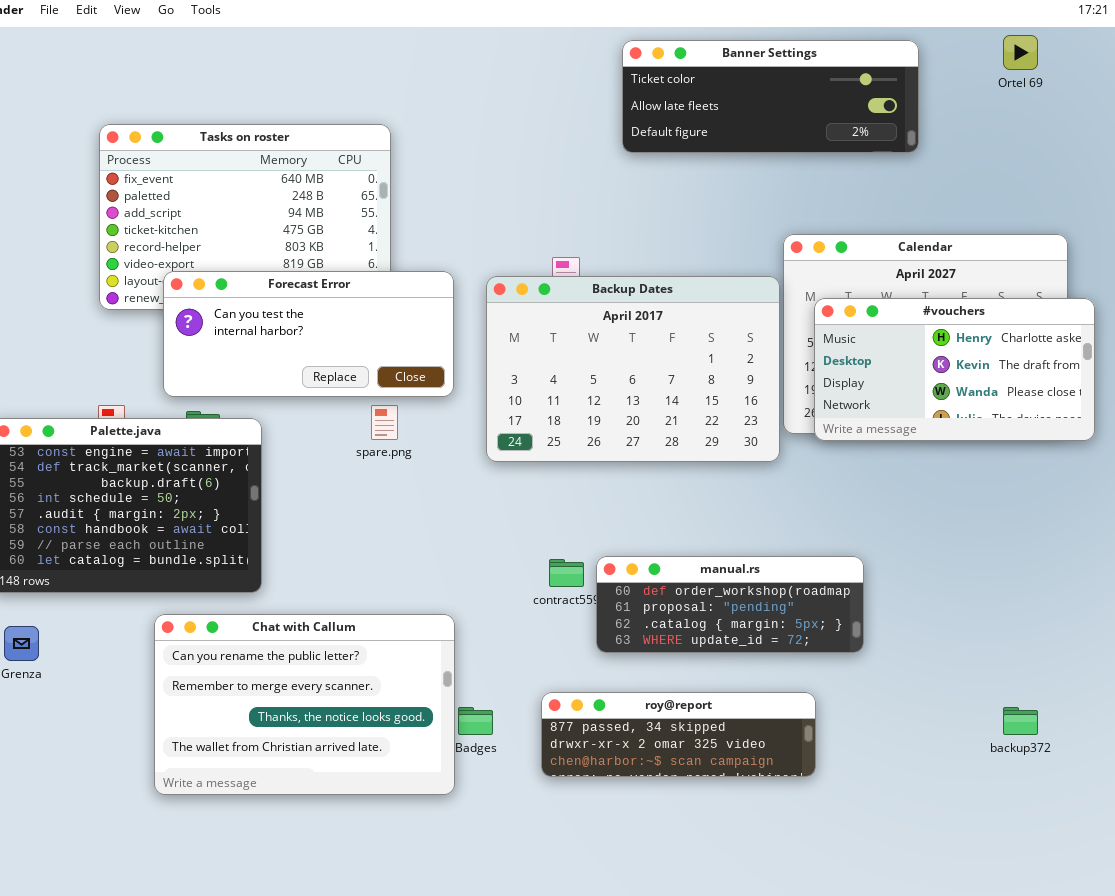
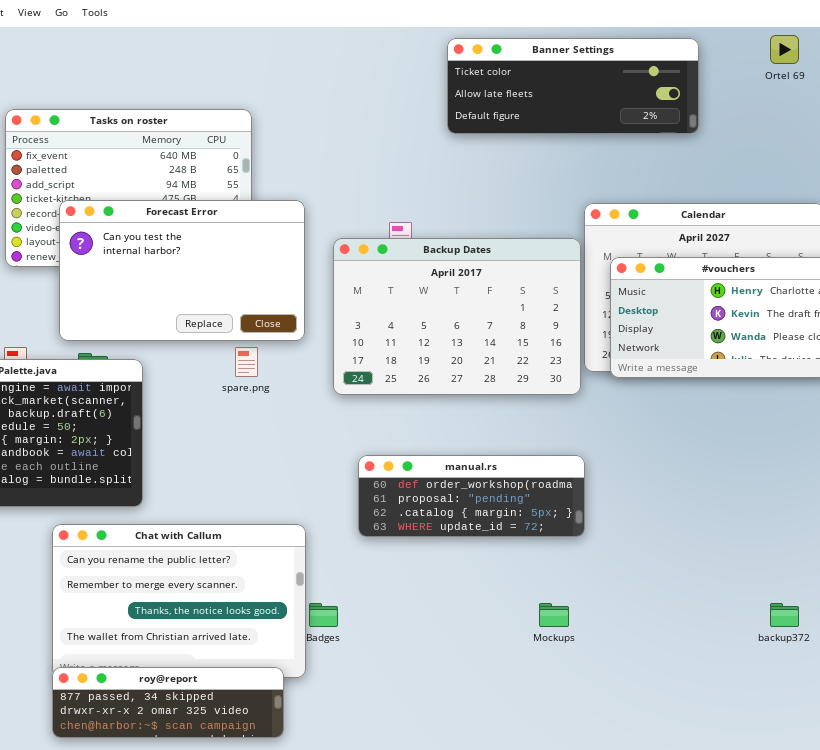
Forecast Error: [163,271,454,397] -> [59,200,305,341], resized
manual.rs: [596,556,864,653] -> [358,455,585,537], moved
roy@report: [541,692,816,777] -> [52,667,284,738], moved

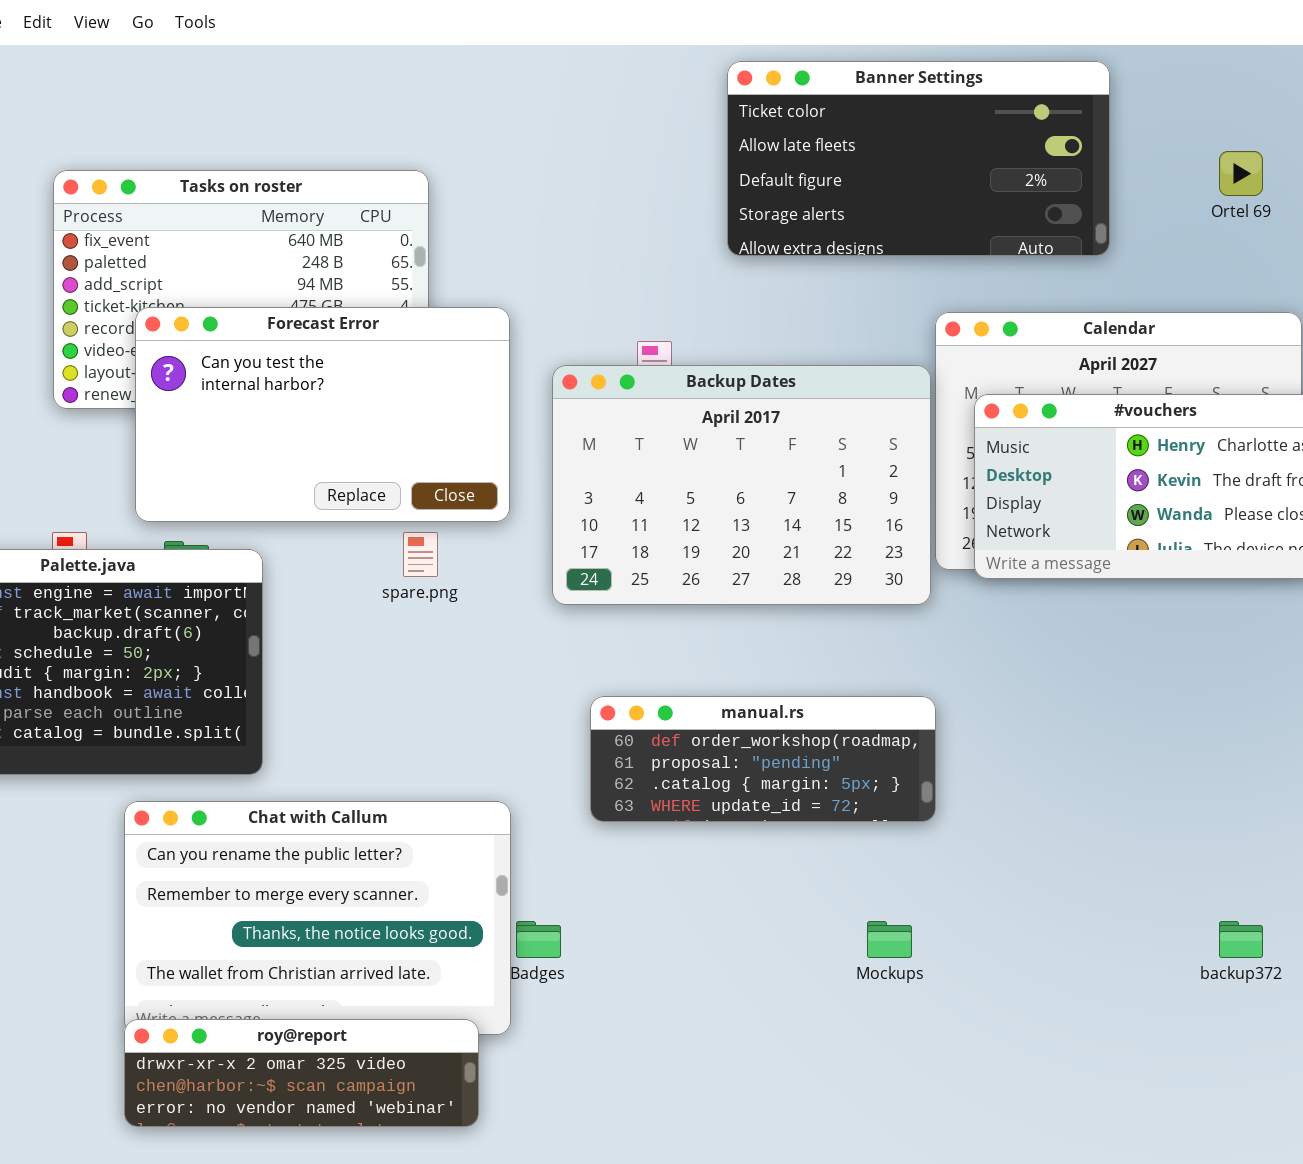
Ortel 69: [770,35,799,64] -> [1219,151,1263,196], moved
Banner Settings: [447,38,699,134] -> [727,61,1110,256], resized
roy@report: [52,667,284,738] -> [124,1019,479,1127], scrolled down 1 row

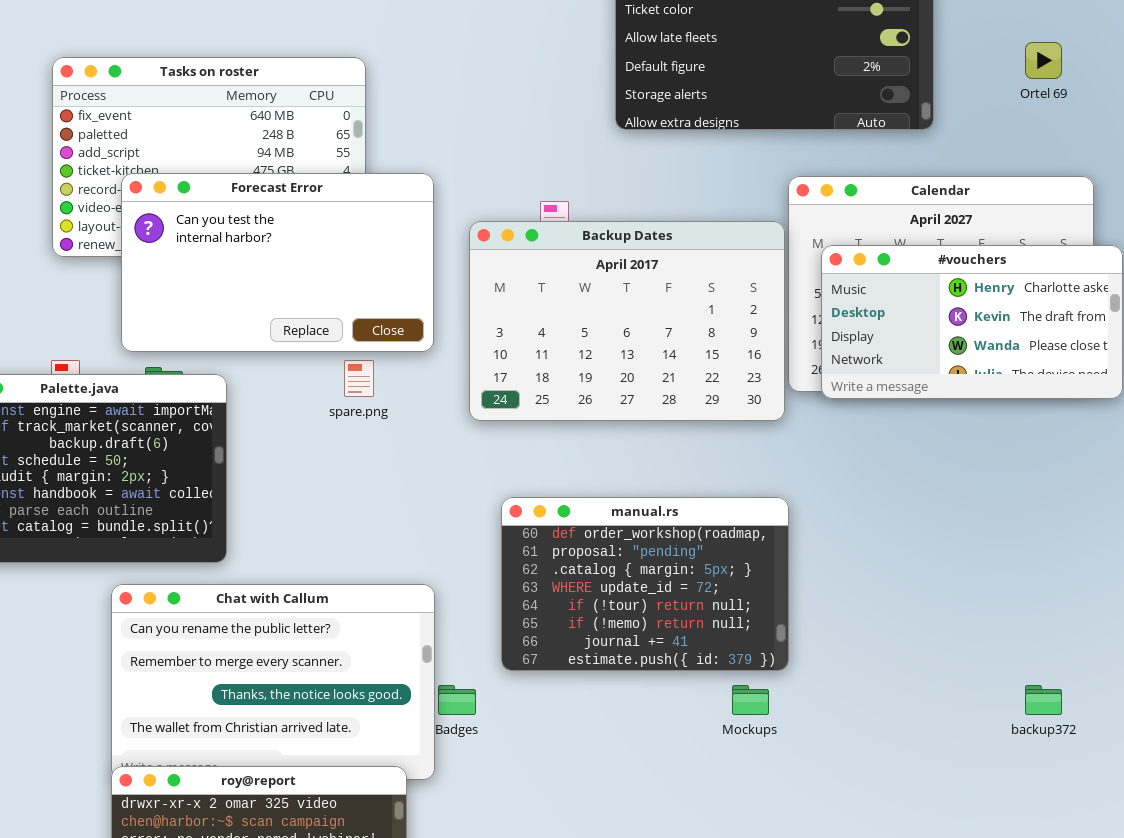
manual.rs: [590,696,936,822] -> [501,497,789,671], resized

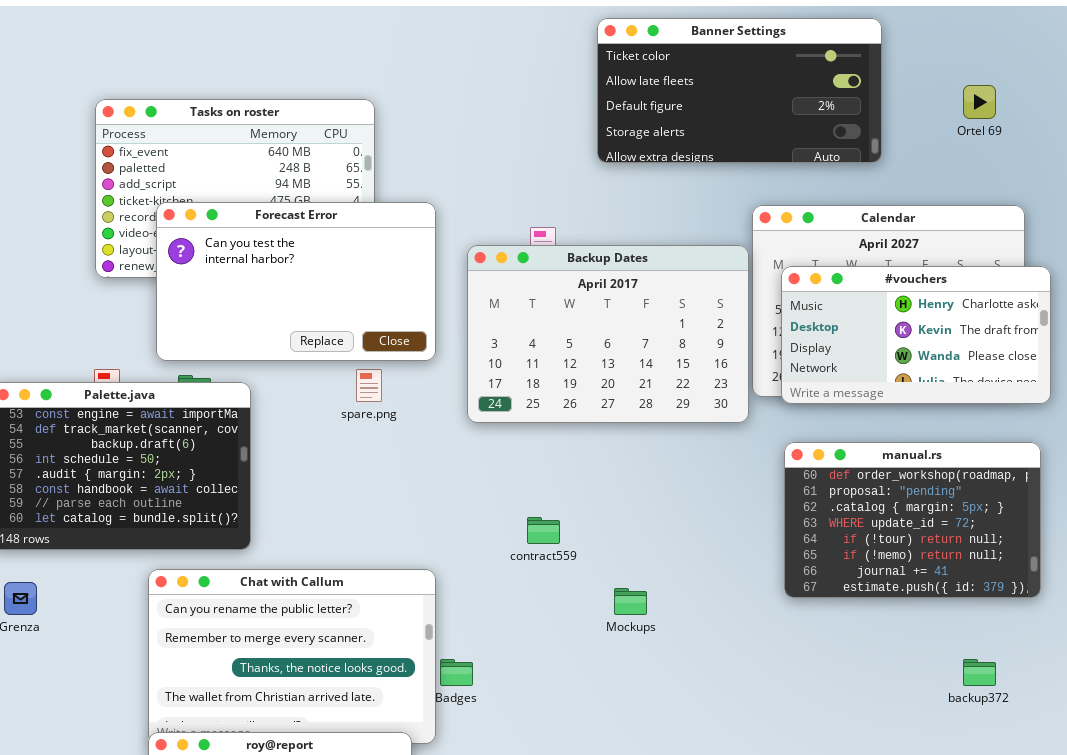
manual.rs: [501,497,789,671] -> [784,442,1041,598], moved
Mockups: [732,685,769,715] -> [614,588,647,615], moved

